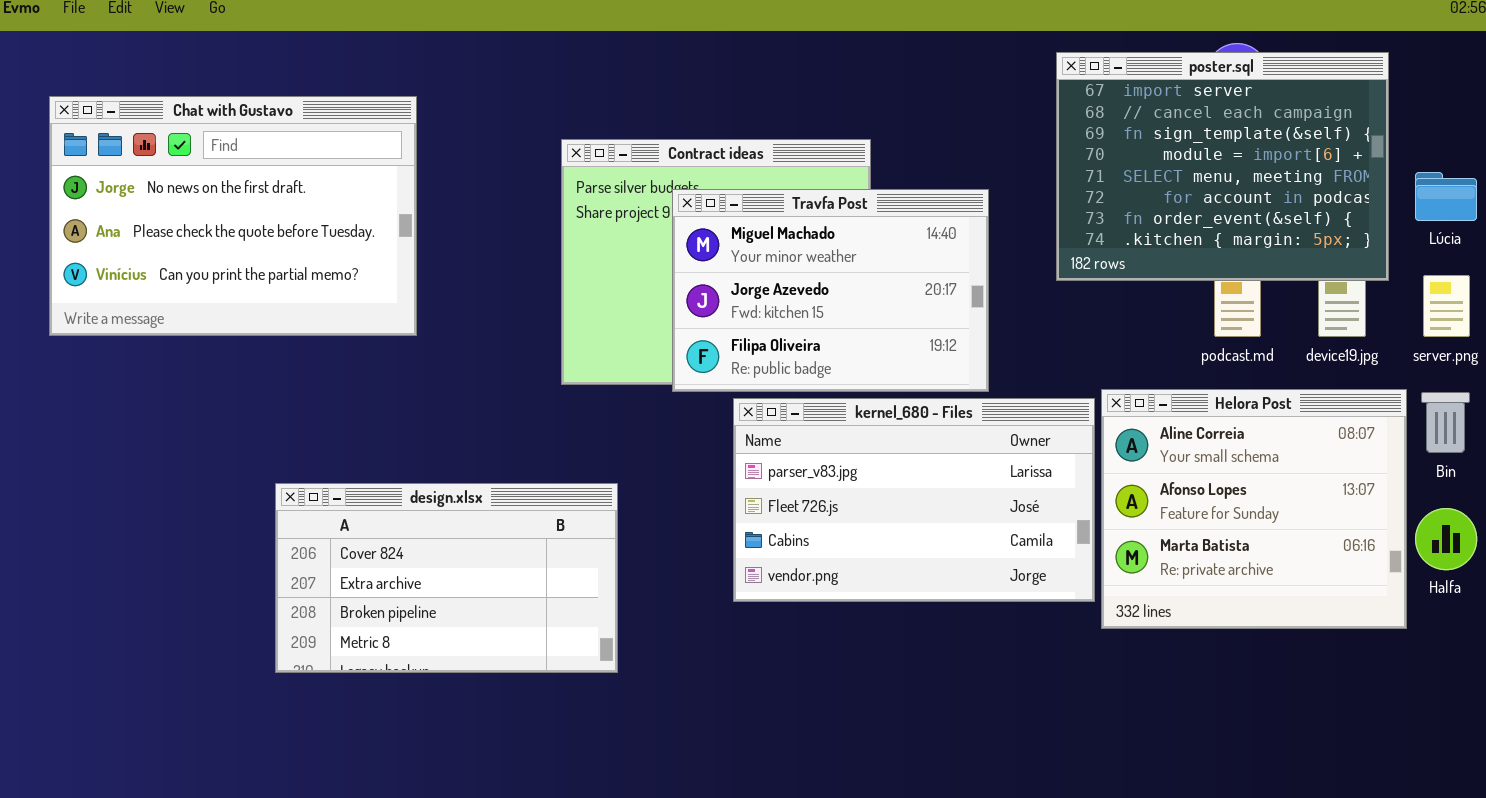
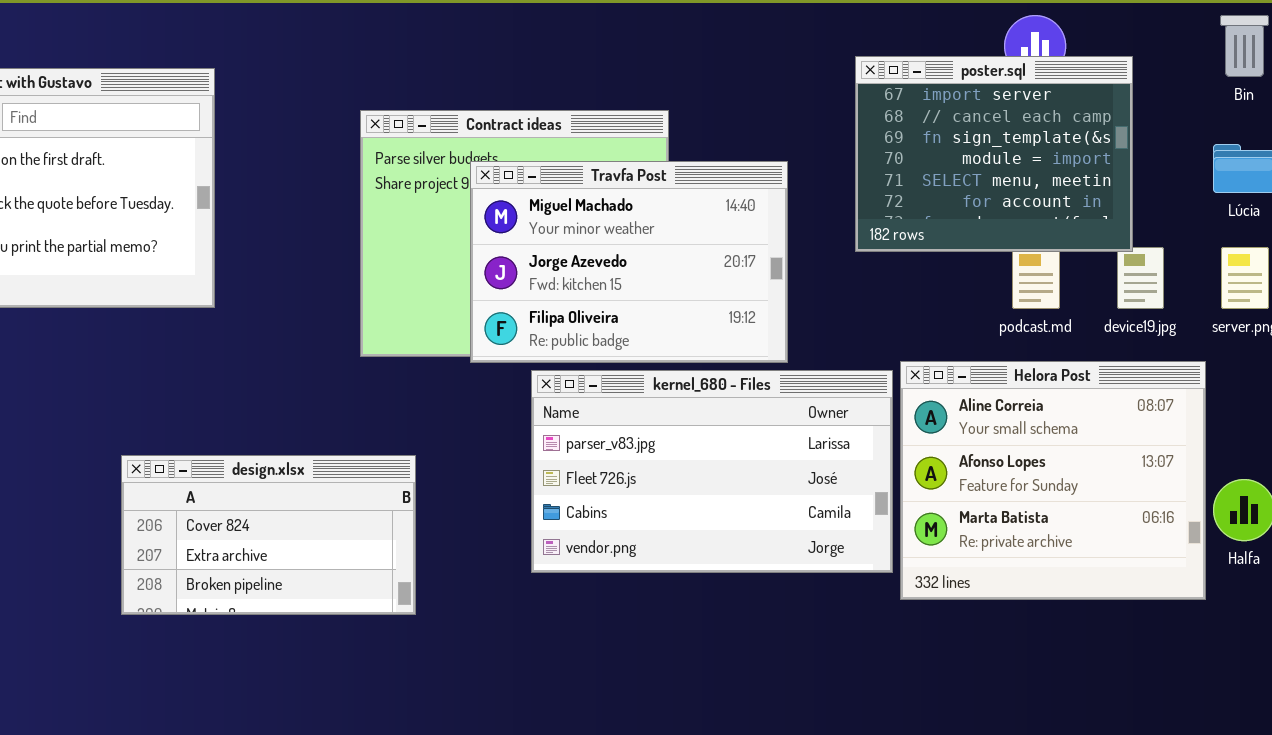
poster.sql: [1056,52,1389,281] -> [855,56,1133,252], resized
Bin: [1421,392,1470,453] -> [1220,15,1269,77], moved
design.xlsx: [275,483,618,673] -> [121,455,416,615], resized

